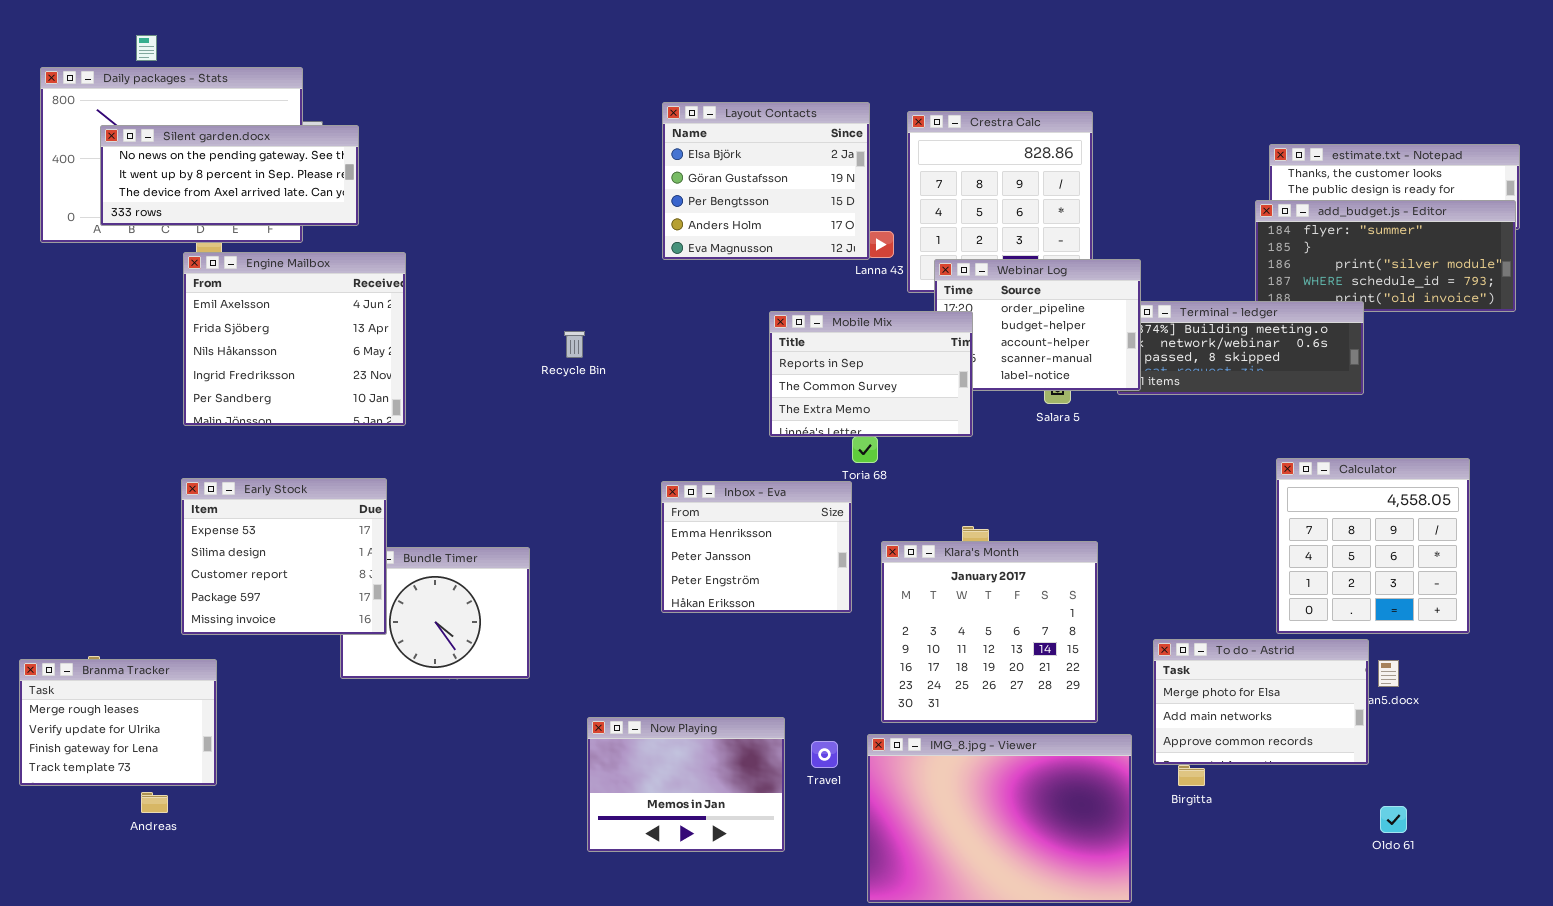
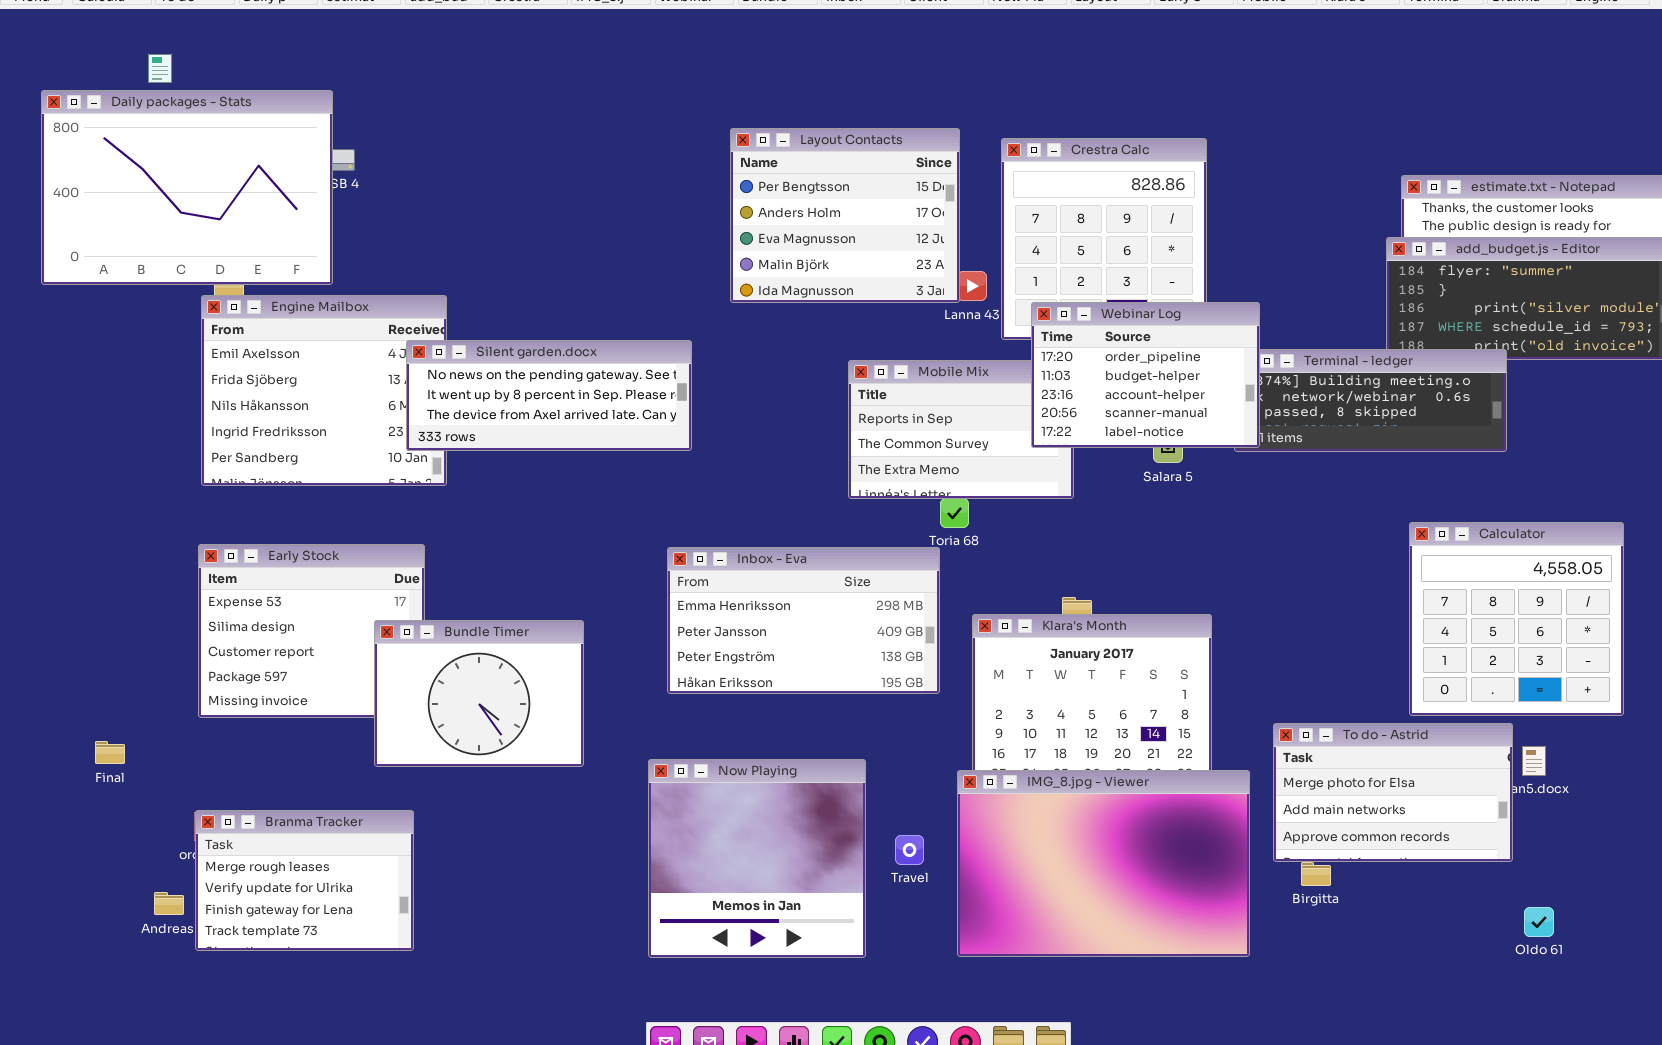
Layout Contacts: [662,102,870,260] -> [730,128,960,303], scrolled down 2 rows
Silent garden.docx: [100,125,359,226] -> [406,340,692,451], moved
Webinar Log: [934,259,1141,391] -> [1031,302,1260,448], raised
Inbox - Eva: [661,481,852,613] -> [667,547,940,694], resized
Bundle Timer: [340,547,530,679] -> [374,620,584,767], raised
Branma Tracker: [19,659,217,786] -> [195,810,414,951], moved
Now Playing: [587,717,785,852] -> [648,759,866,958], resized
IMG_8.jpg - Viewer: [867,734,1132,903] -> [957,770,1250,957], moved

